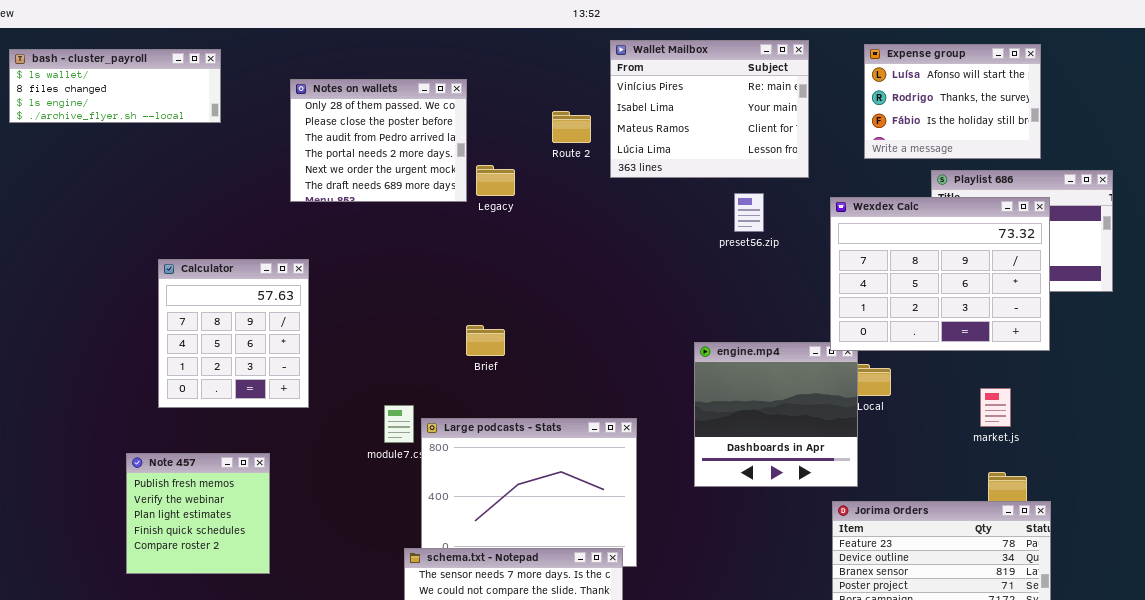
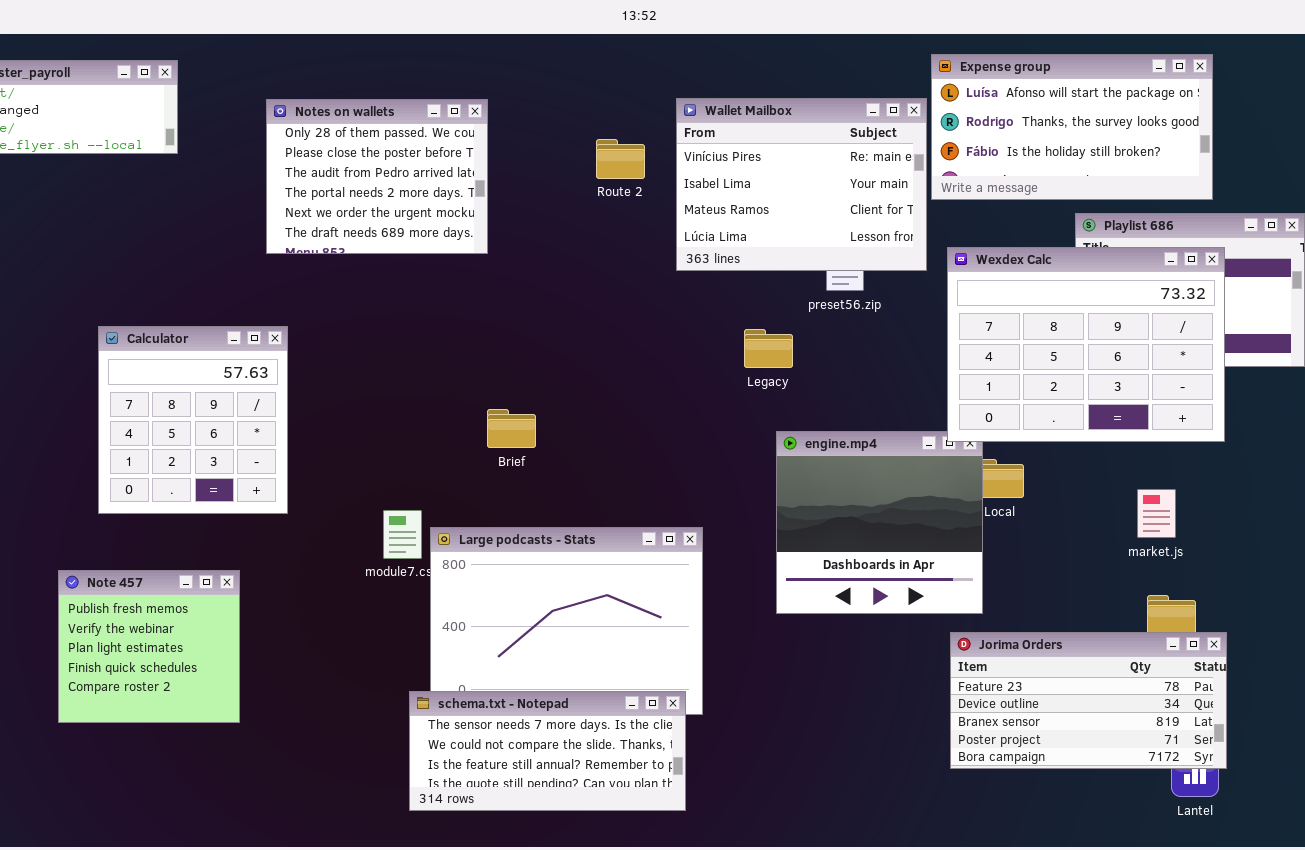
Wallet Mailbox: [610,40,809,178] -> [676,98,927,271], moved
Expense group: [864,44,1041,159] -> [931,54,1213,200], resized
Legacy: [476,165,515,196] -> [744,329,793,368], moved

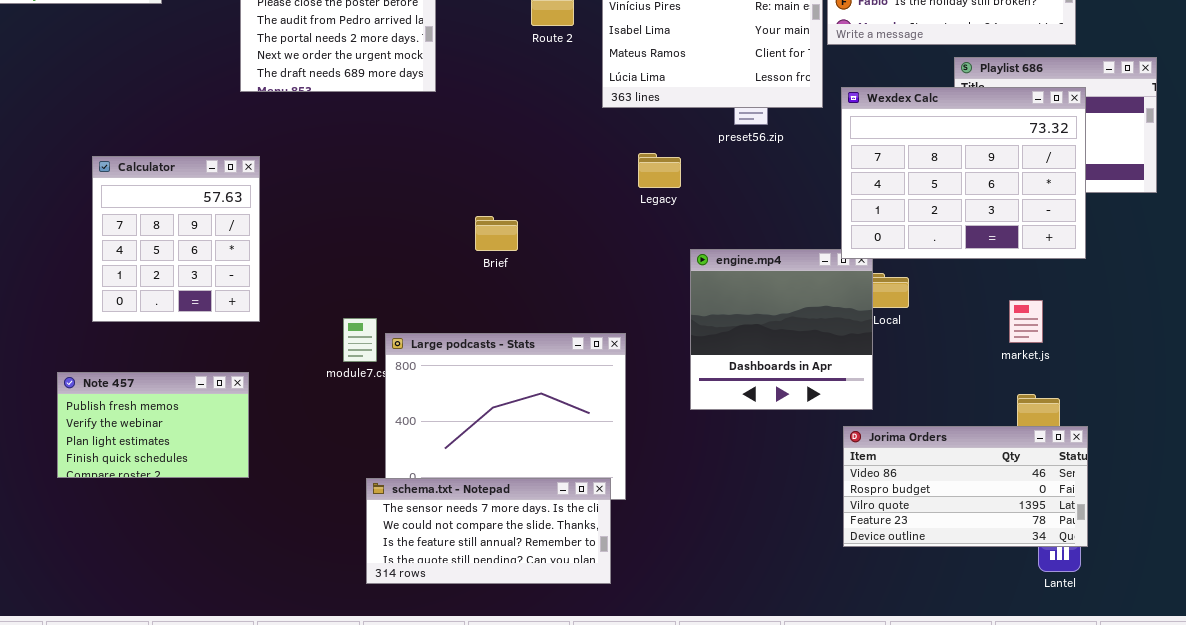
Legacy: [744,329,793,368] -> [638,153,681,188], moved
Brief: [487,409,536,448] -> [475,216,518,251], moved
Note 457: [58,570,240,723] -> [57,372,249,478], resized
Jorima Orders: [950,632,1227,769] -> [843,426,1088,547], scrolled up 3 rows

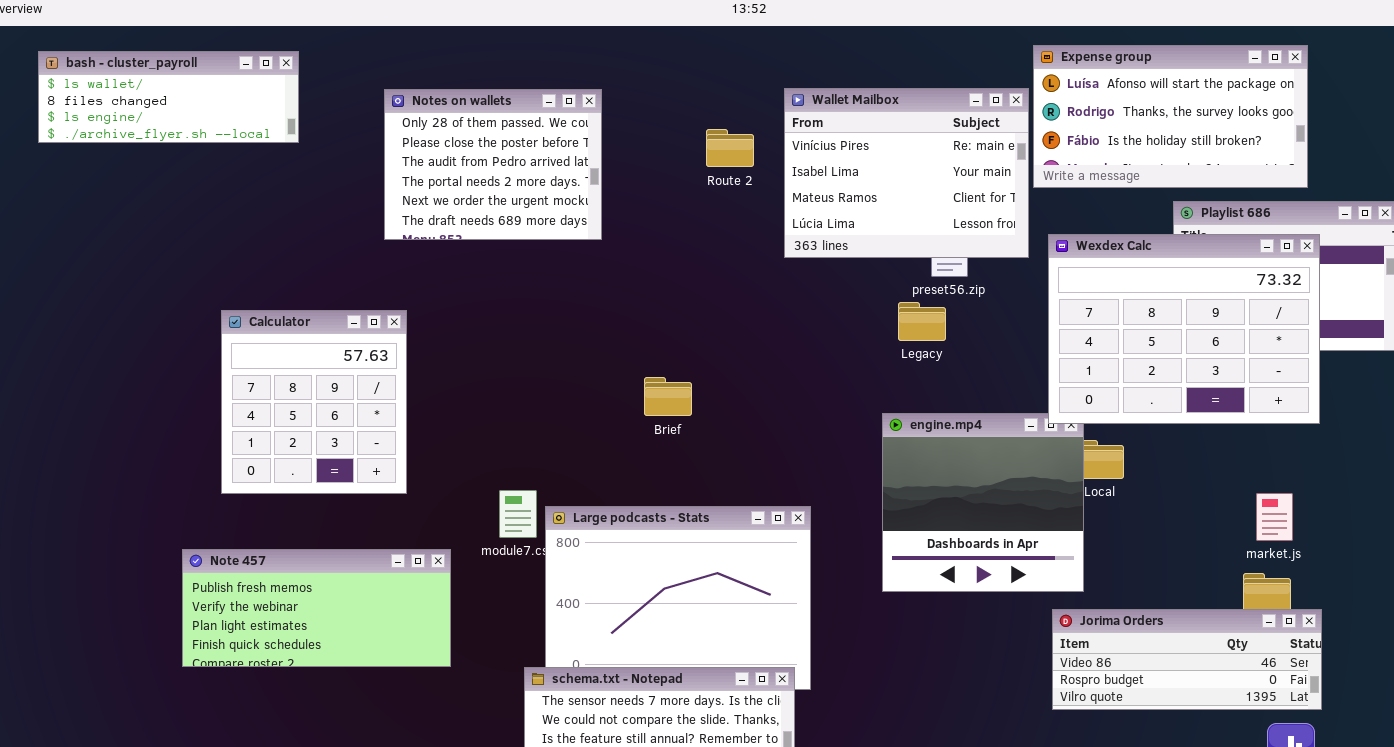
Legacy: [638,153,681,188] -> [898,302,946,341], moved
market.js: [1009,300,1043,343] -> [1256,493,1293,541], moved
Note 457: [57,372,249,478] -> [182,549,451,667], resized
Jorima Orders: [843,426,1088,547] -> [1052,609,1322,710], resized

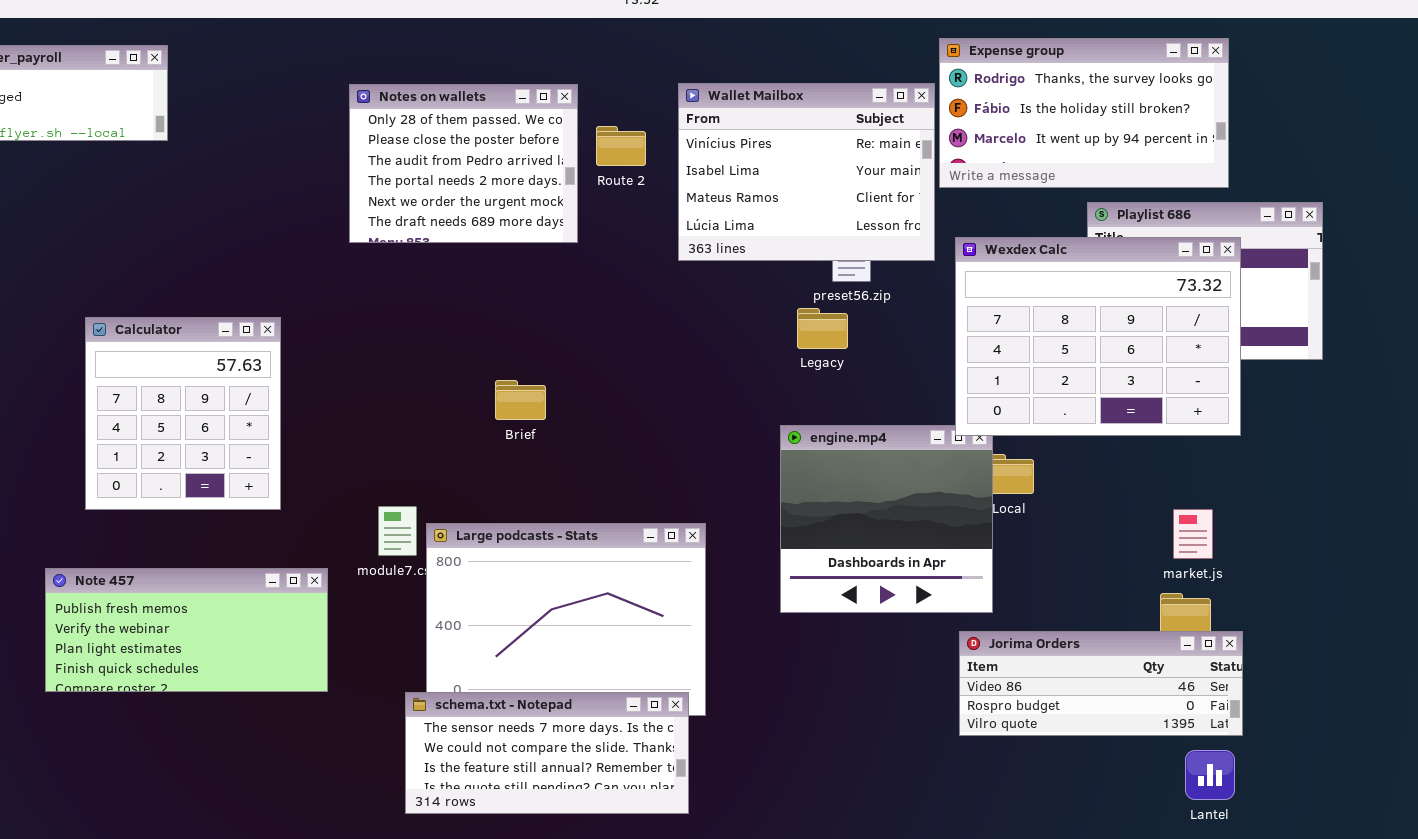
Expense group: [1033,45,1308,188] -> [939,38,1229,188], scrolled down 1 row
Notes on wallets: [384,89,602,240] -> [349,84,578,243], moved
Brief: [644,377,692,416] -> [495,380,546,420], moved

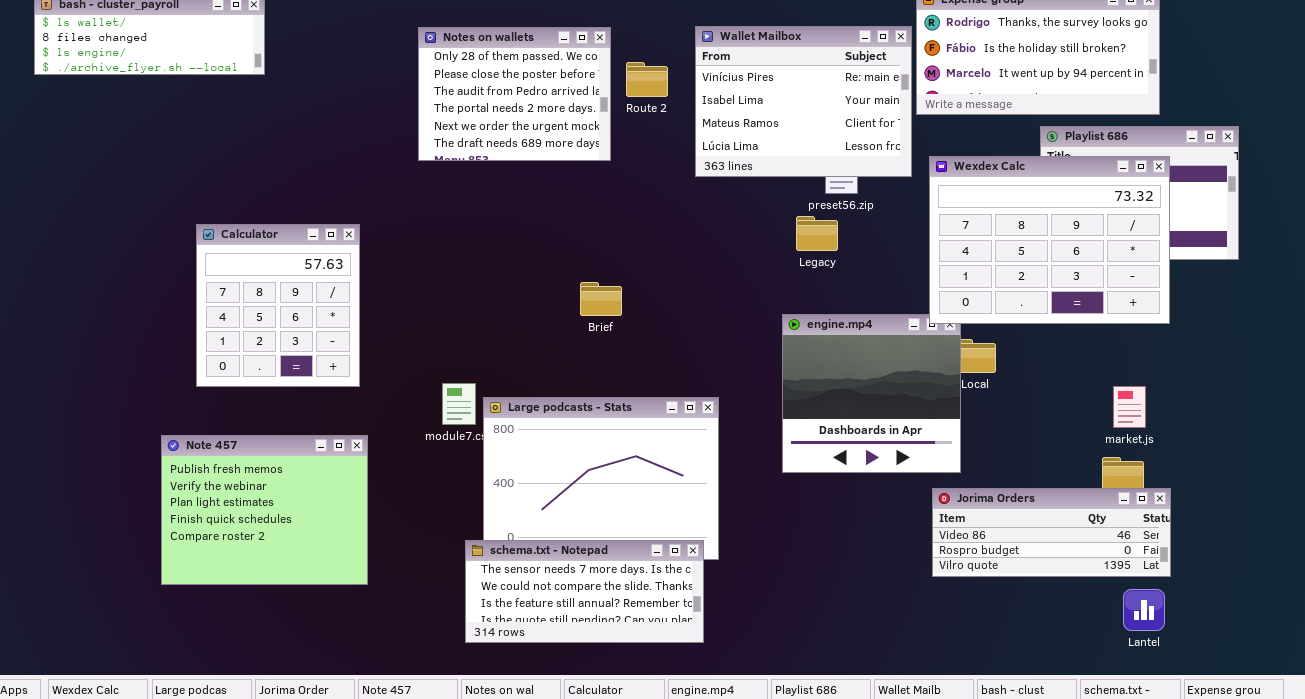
Brief: [495,380,546,420] -> [580,282,622,316], moved
Note 457: [45,568,328,692] -> [161,435,368,585], resized

